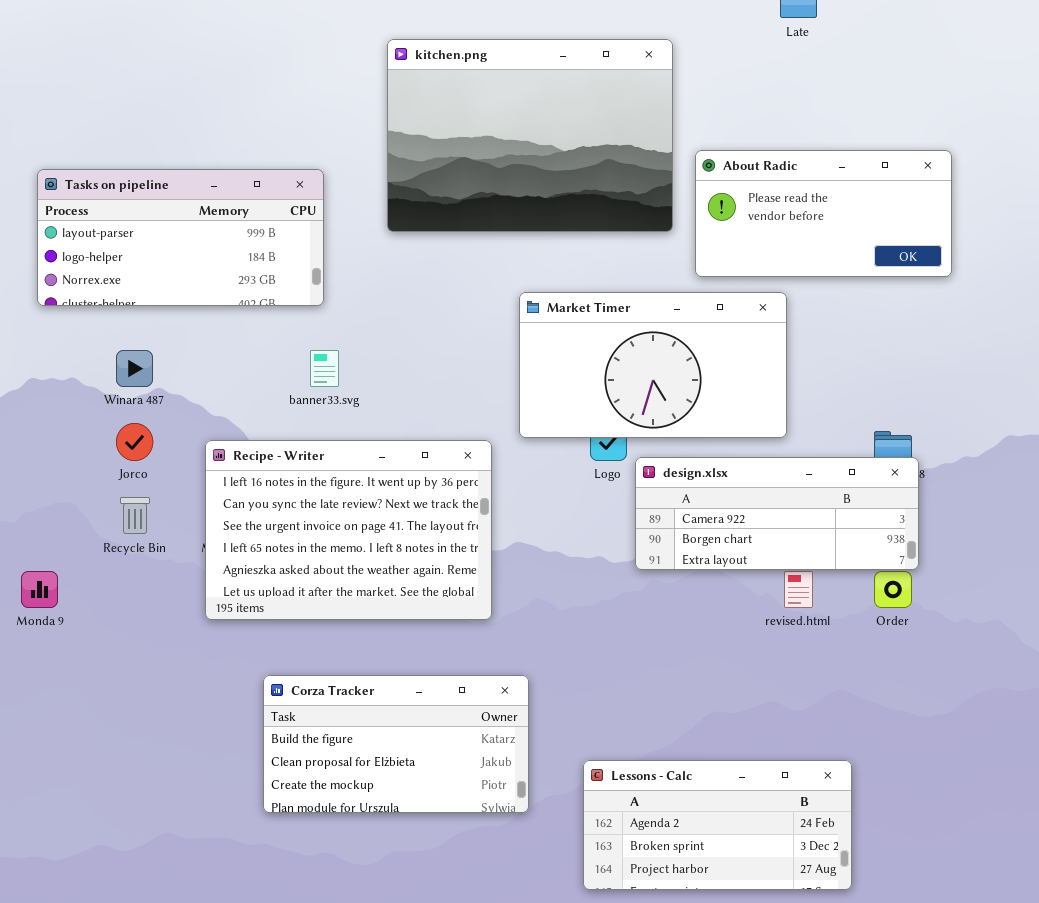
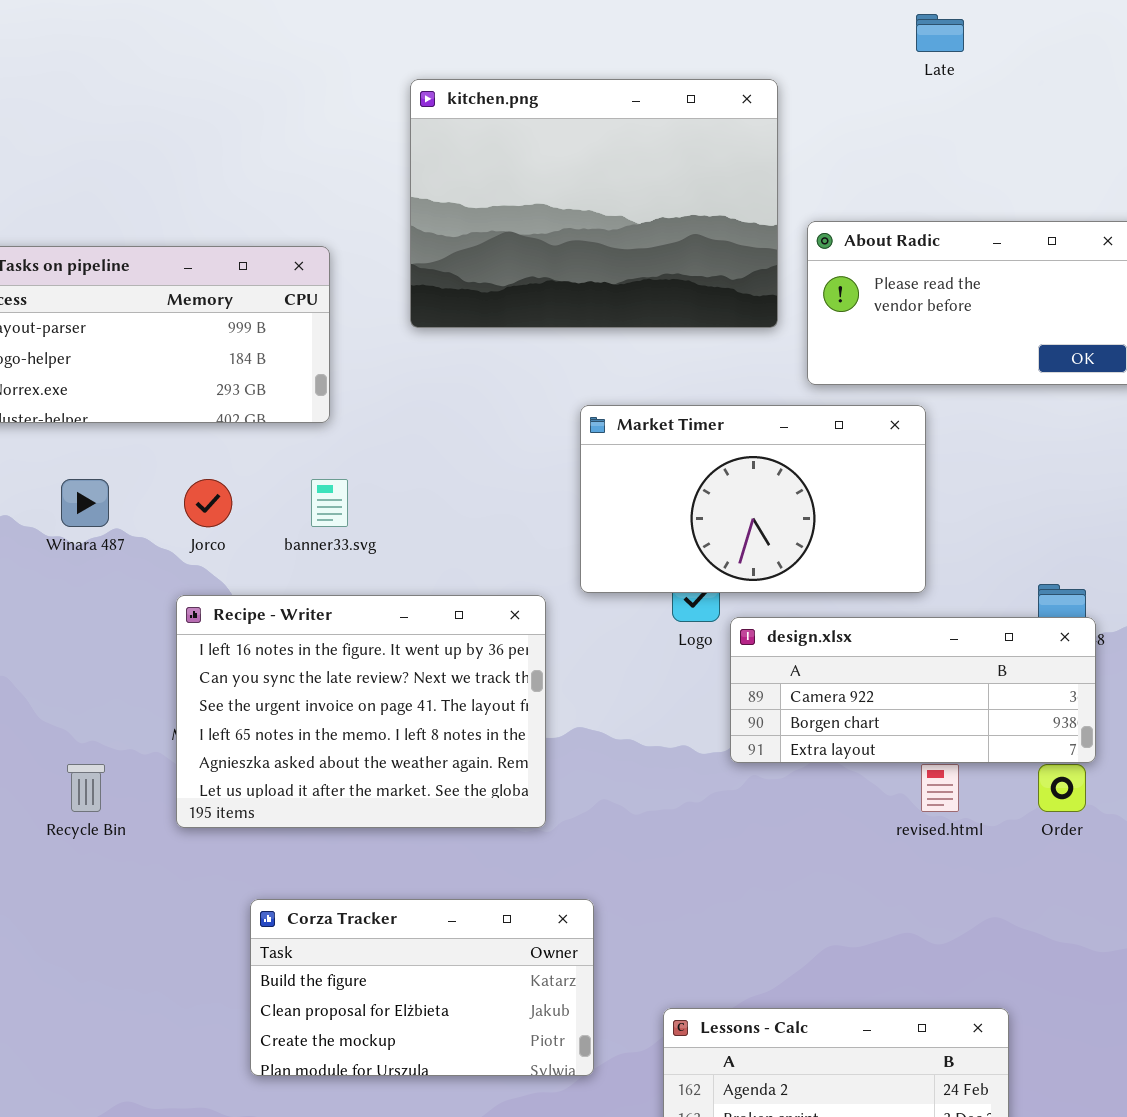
Jorco: [116,423,153,461] -> [184,479,232,527], moved
Recycle Bin: [120,497,150,534] -> [67,764,105,812], moved

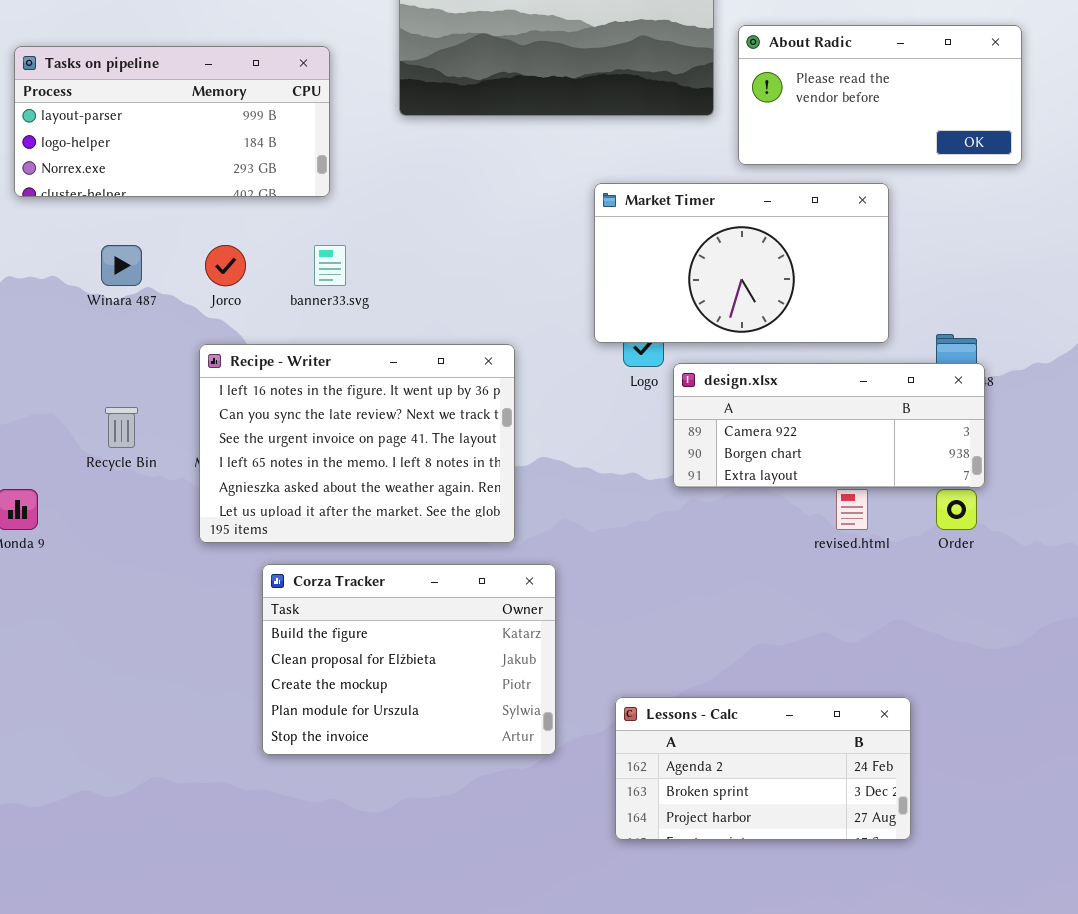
Market Timer: [580,405,926,593] -> [594,183,889,343], moved
Recycle Bin: [67,764,105,812] -> [105,407,138,448], moved
Corza Tracker: [250,899,594,1076] -> [262,564,556,755], resized

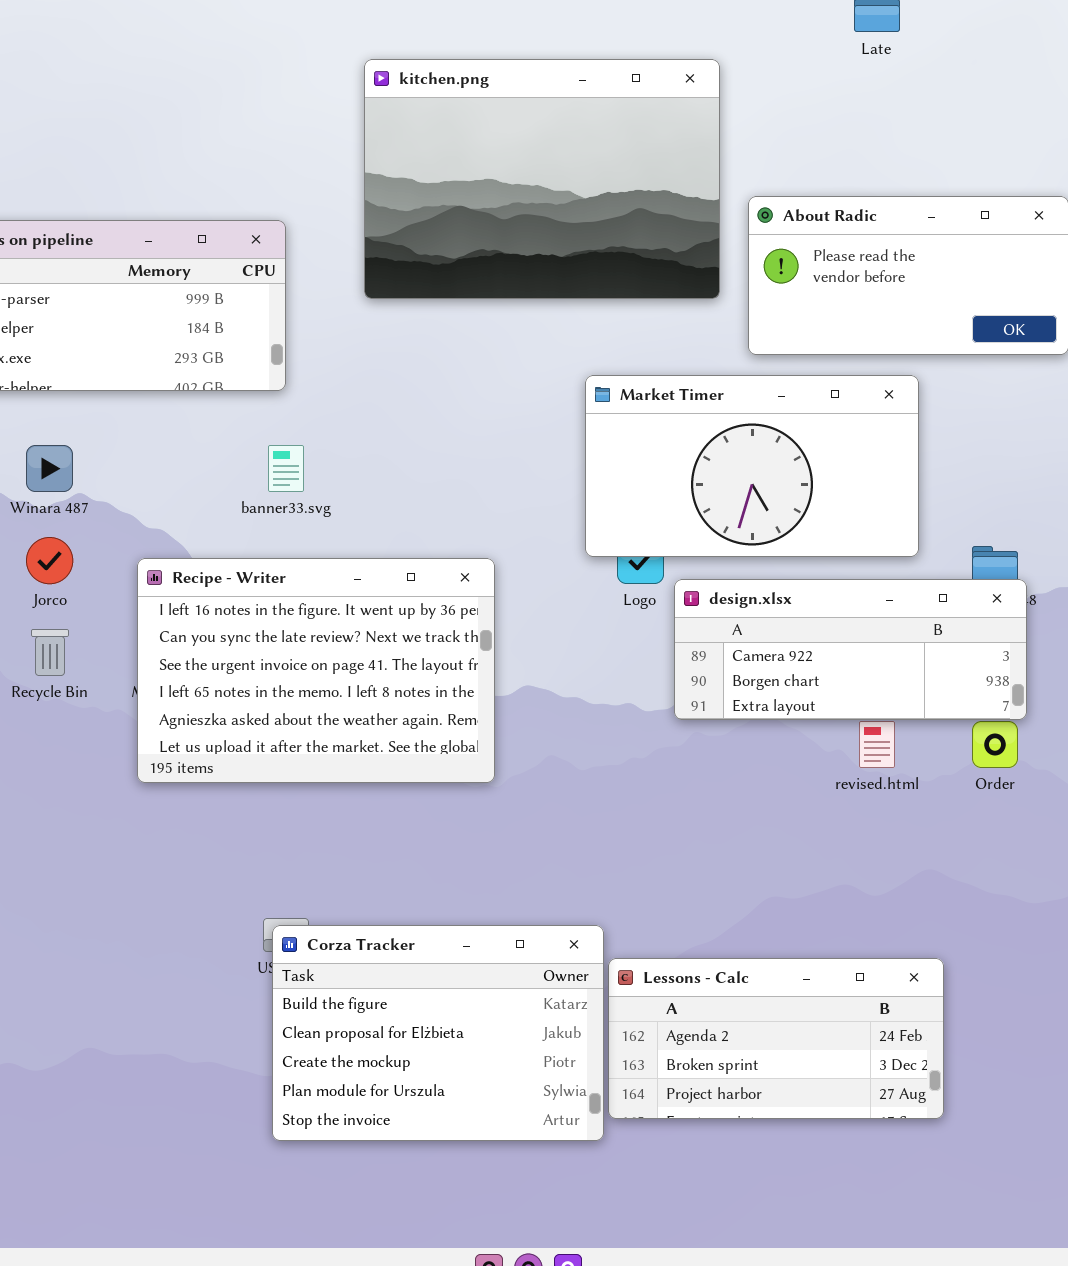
Jorco: [205,245,246,286] -> [26,537,73,584], moved
Corza Tracker: [262,564,556,755] -> [272,925,604,1141], moved

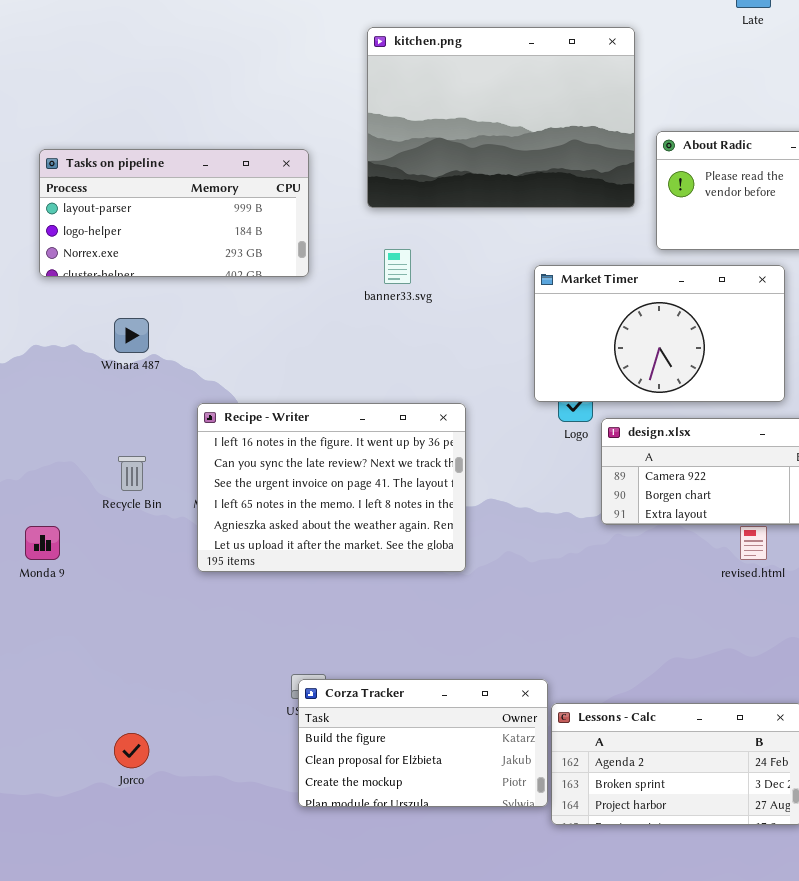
banner33.svg: [268,445,304,492] -> [384,249,411,284], moved
Jorco: [26,537,73,584] -> [114,733,149,768], moved
Corza Tracker: [272,925,604,1141] -> [298,679,548,807], resized

